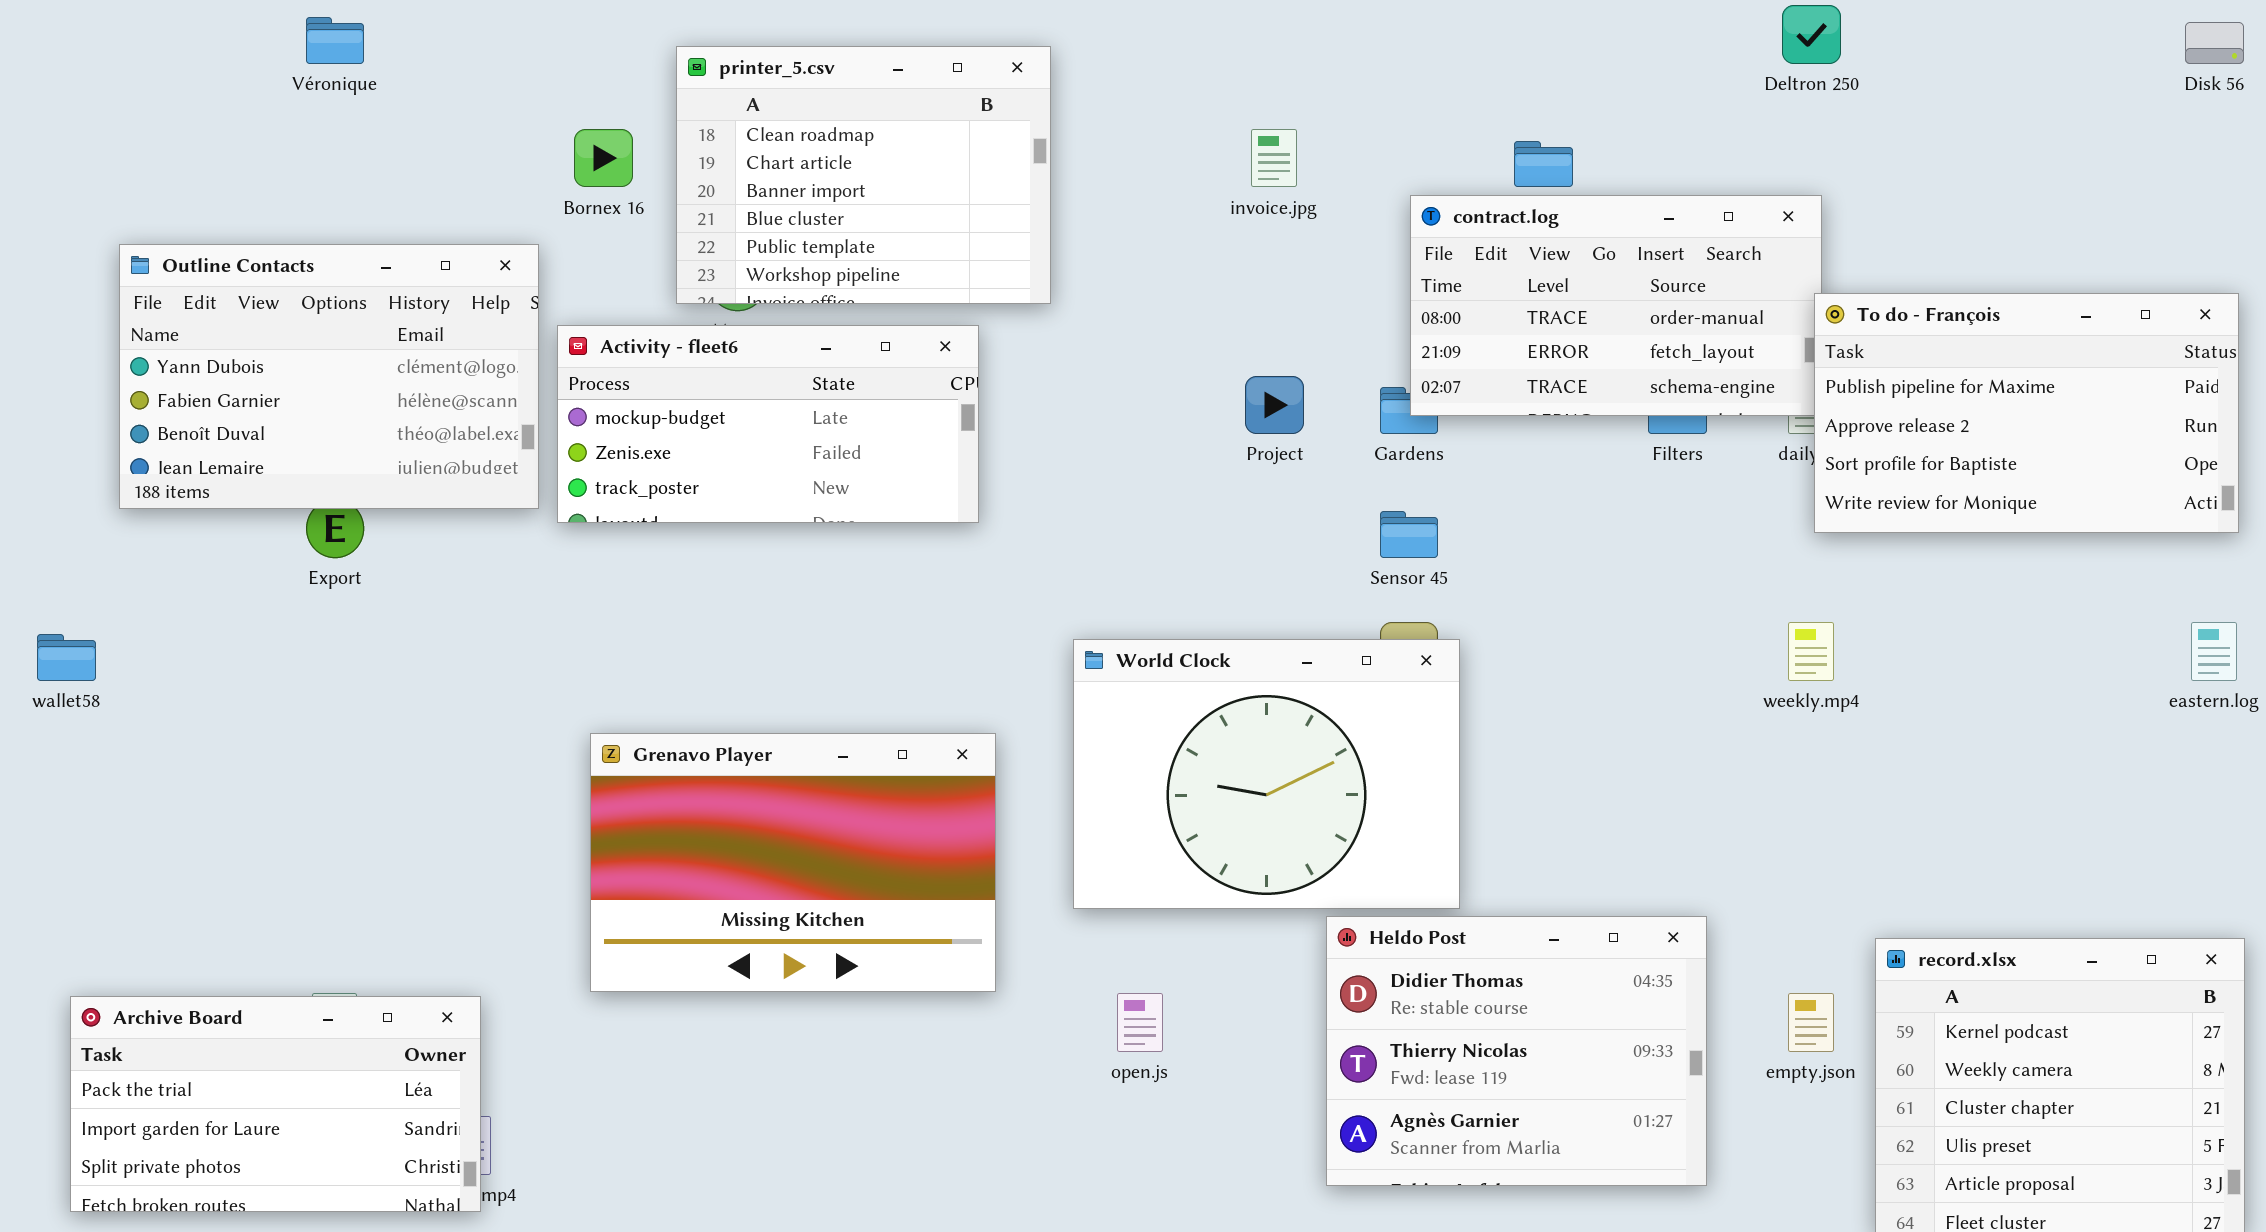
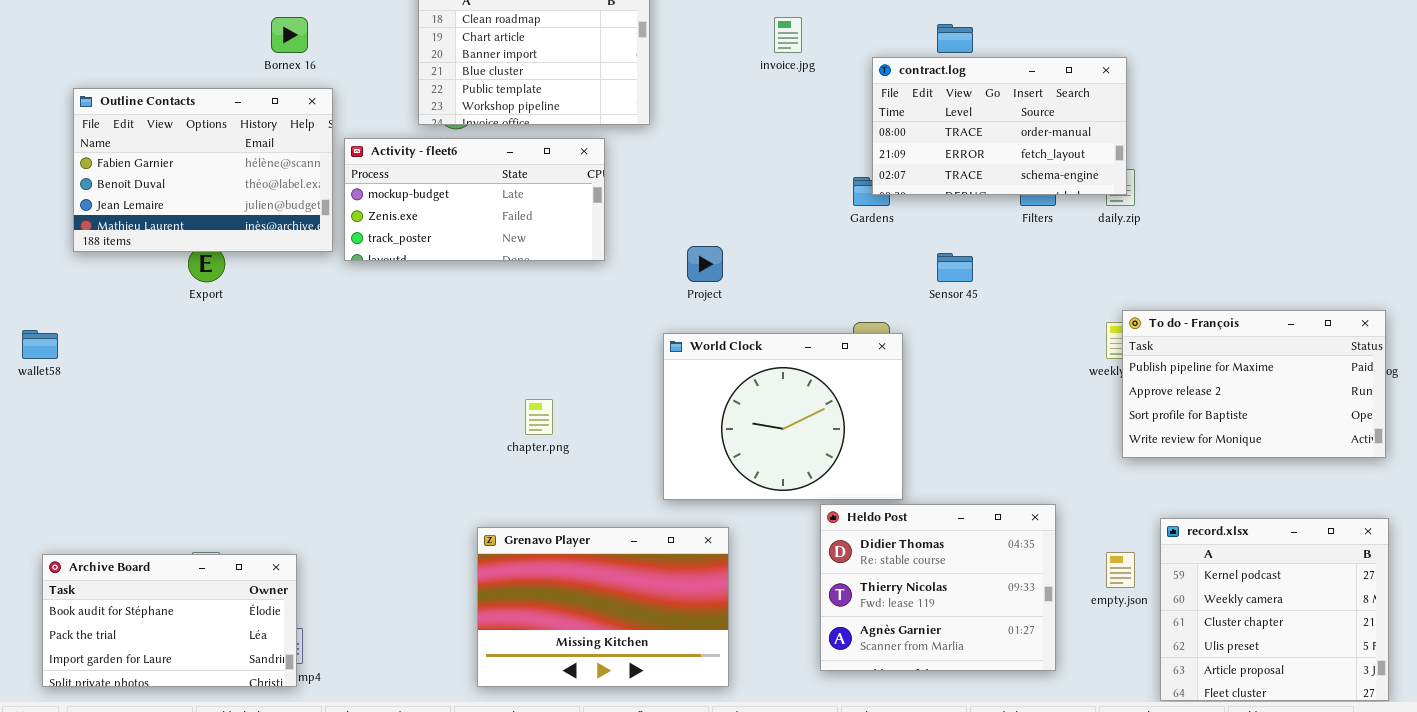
Bornex 16: [574,129,633,187] -> [271,17,308,53], moved
Outline Contacts: [119,244,539,509] -> [73,88,333,252], scrolled down 1 row
To do - François: [1814,293,2239,533] -> [1122,310,1386,458], moved
Project: [1245,376,1304,434] -> [687,246,723,282], moved
Sensor 45: [1380,511,1438,558] -> [937,253,973,282], moved
Grenavo Player: [590,733,996,992] -> [477,527,729,687], moved
Archive Board: [70,996,481,1212] -> [42,554,297,687], scrolled up 1 row

